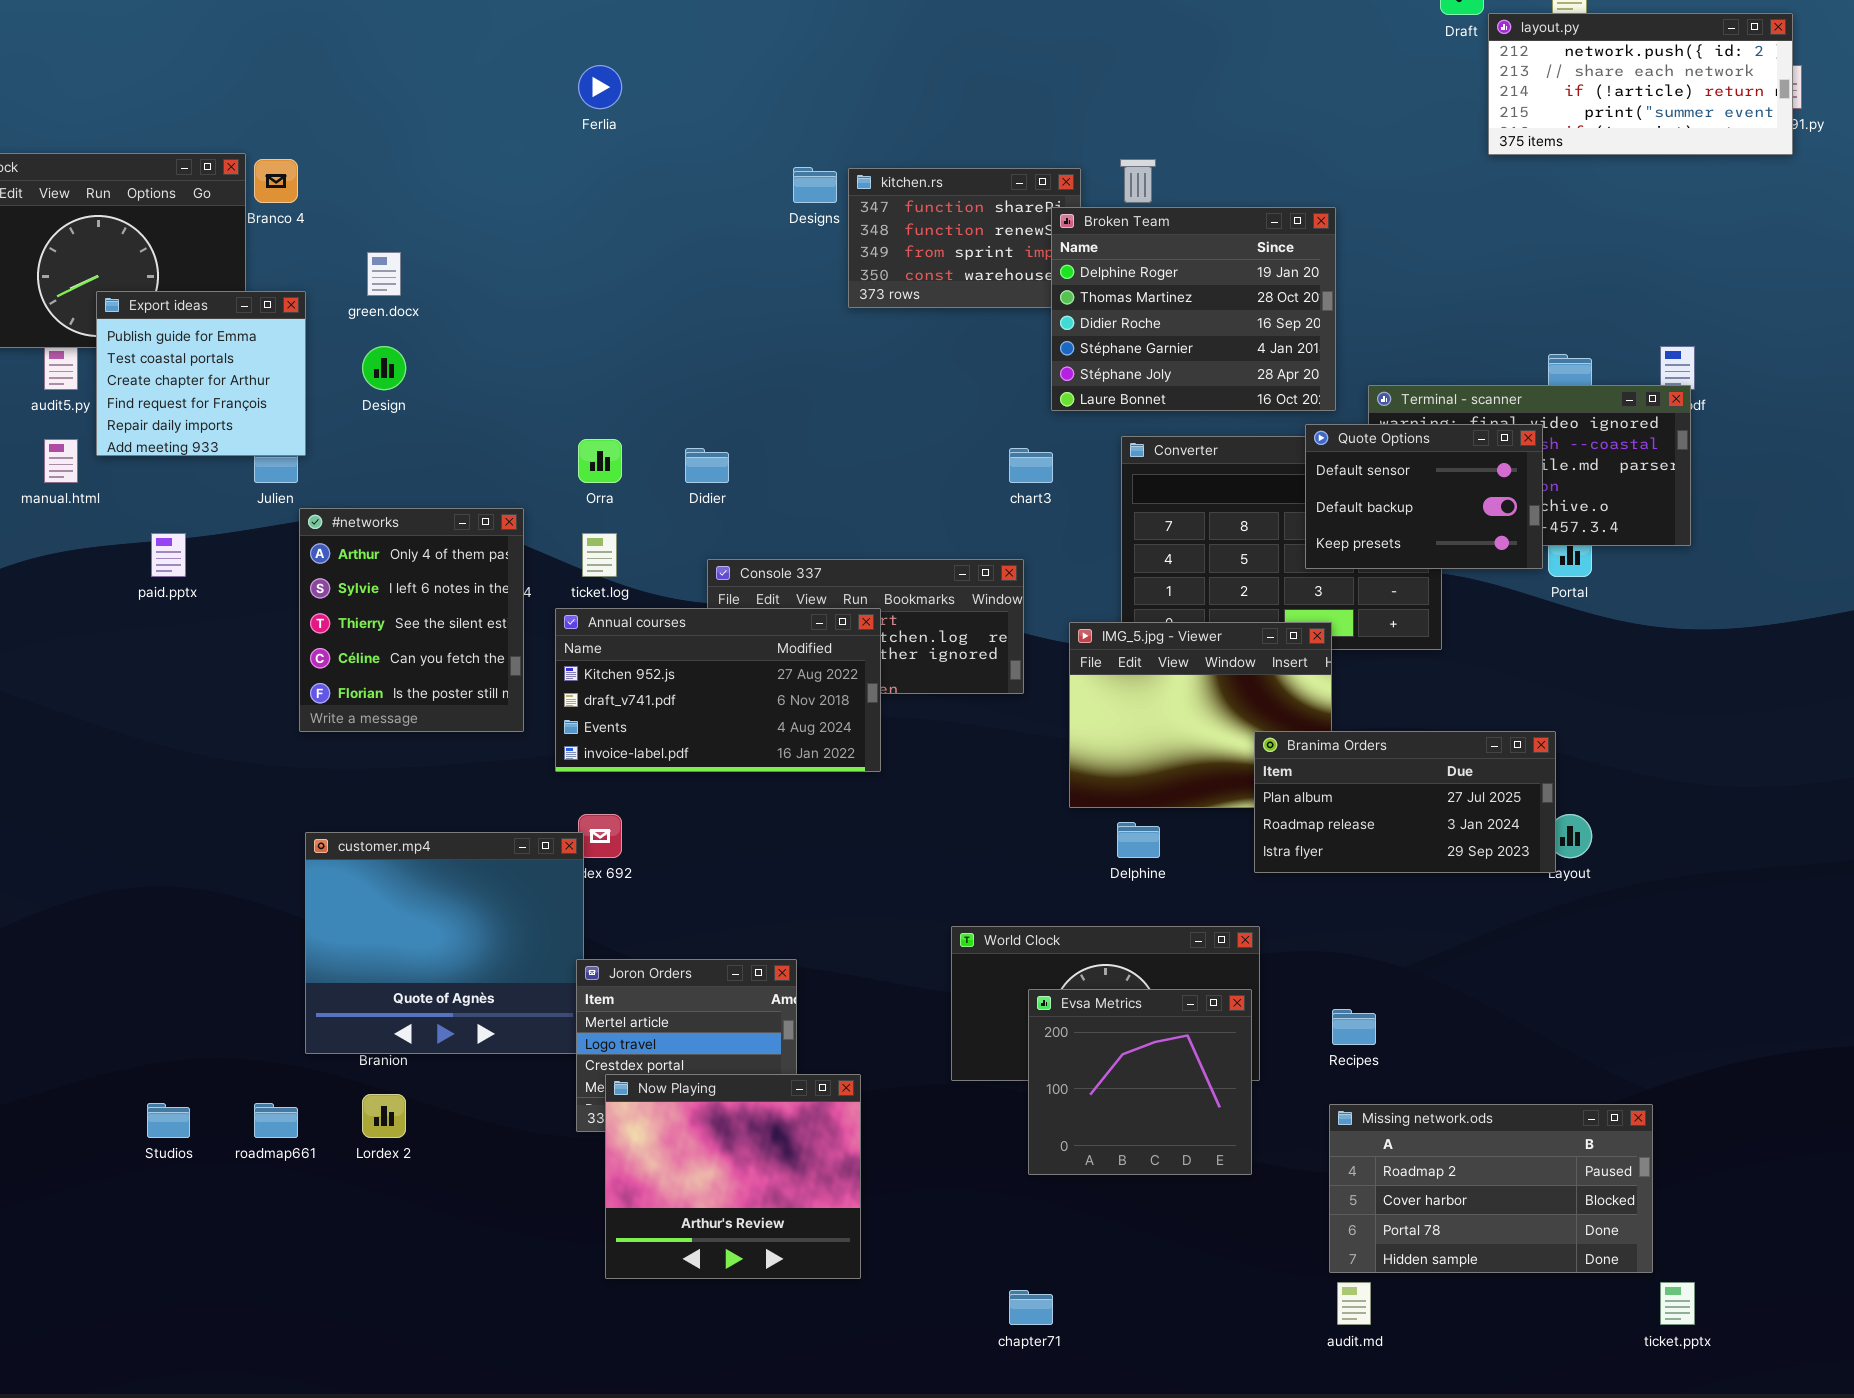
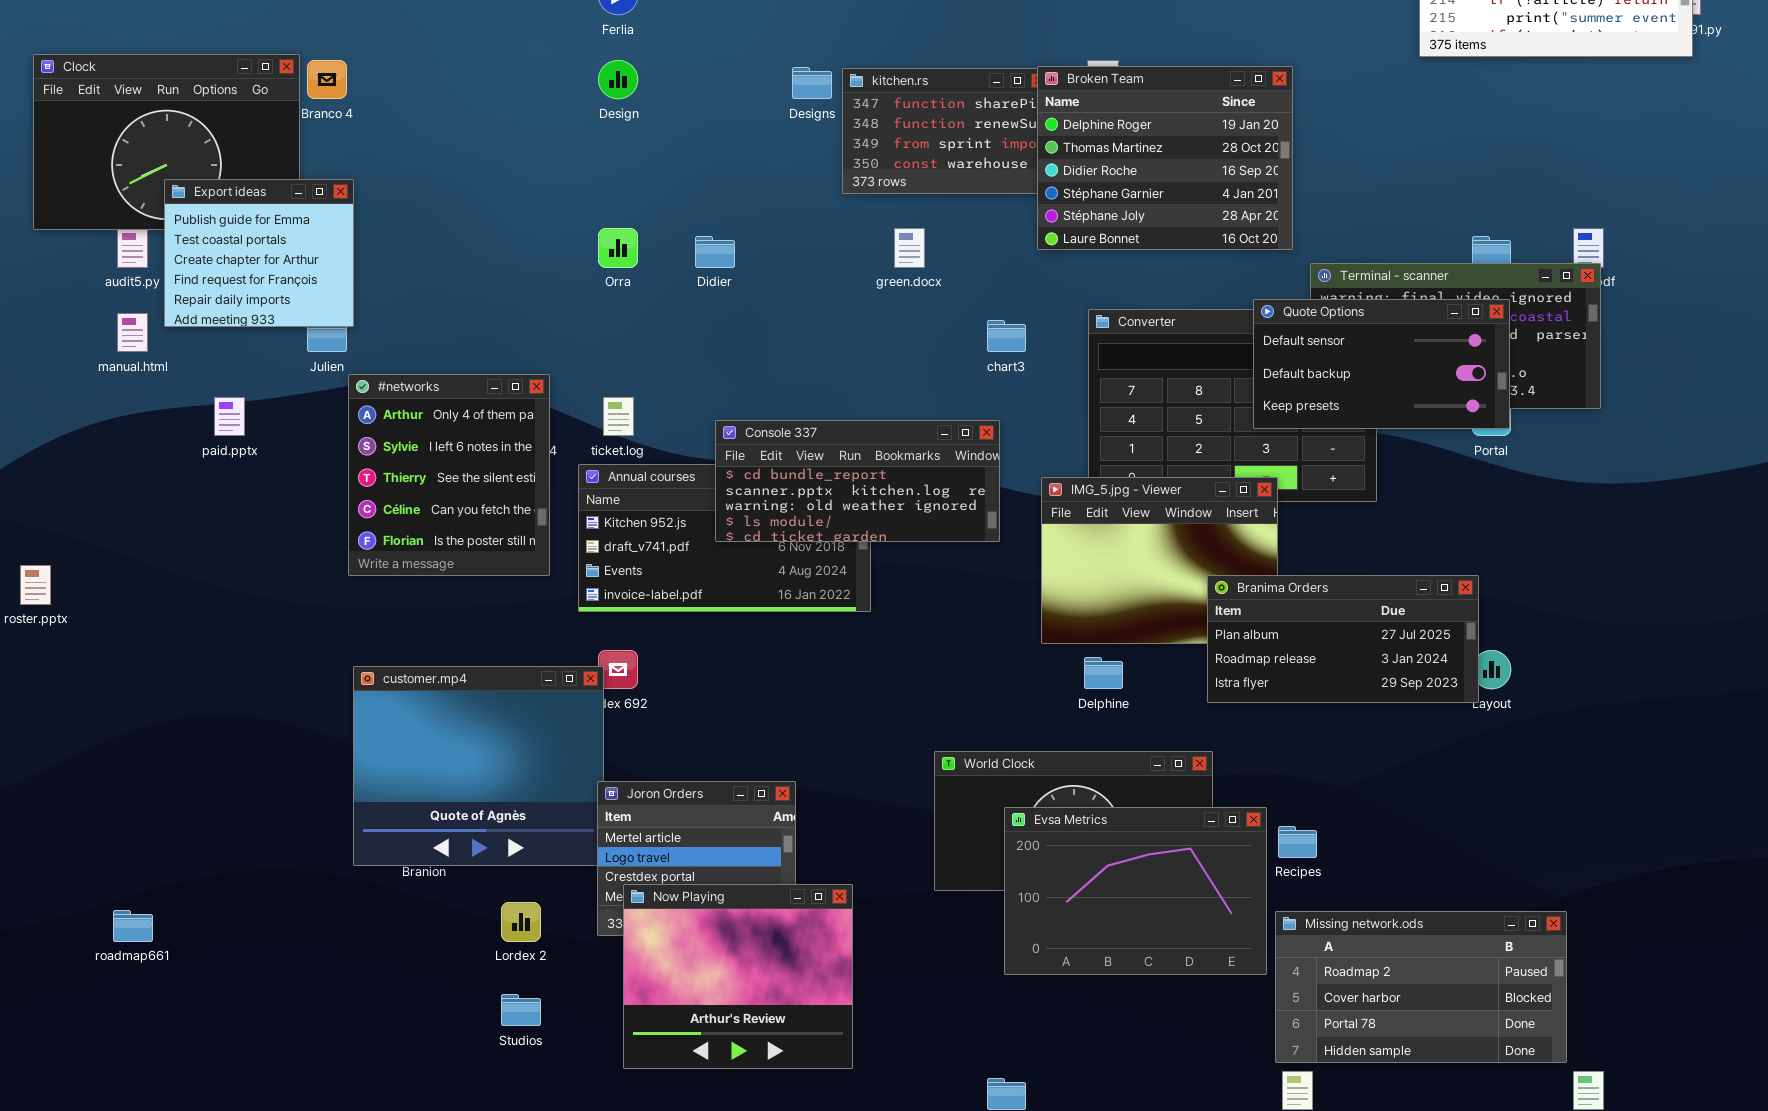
Broken Team: [1051,207,1336,411] -> [1037,66,1293,250], moved
green.docx: [367,252,401,296] -> [894,228,925,268], moved
Design: [362,346,406,390] -> [598,60,638,99], moved
Quote Options: [1305,424,1543,569] -> [1253,299,1510,429], resized
Orra: [578,439,622,483] -> [598,228,638,268], moved
Didier: [685,448,729,483] -> [695,236,735,268], moved
Console 337: [707,559,1024,694] -> [715,420,1000,542], raised
Evsa Metrics: [1028,989,1252,1175] -> [1004,807,1267,975], resized
Lordex 2: [362,1094,406,1138] -> [501,902,541,942], moved
Studios: [147,1103,190,1138] -> [501,994,541,1026], moved
roadmap661: [254,1103,298,1138] -> [113,910,153,942], moved

